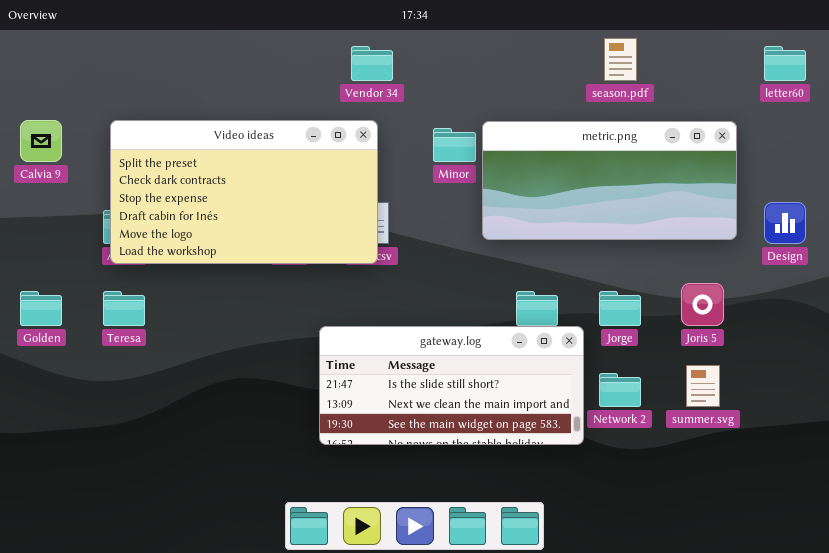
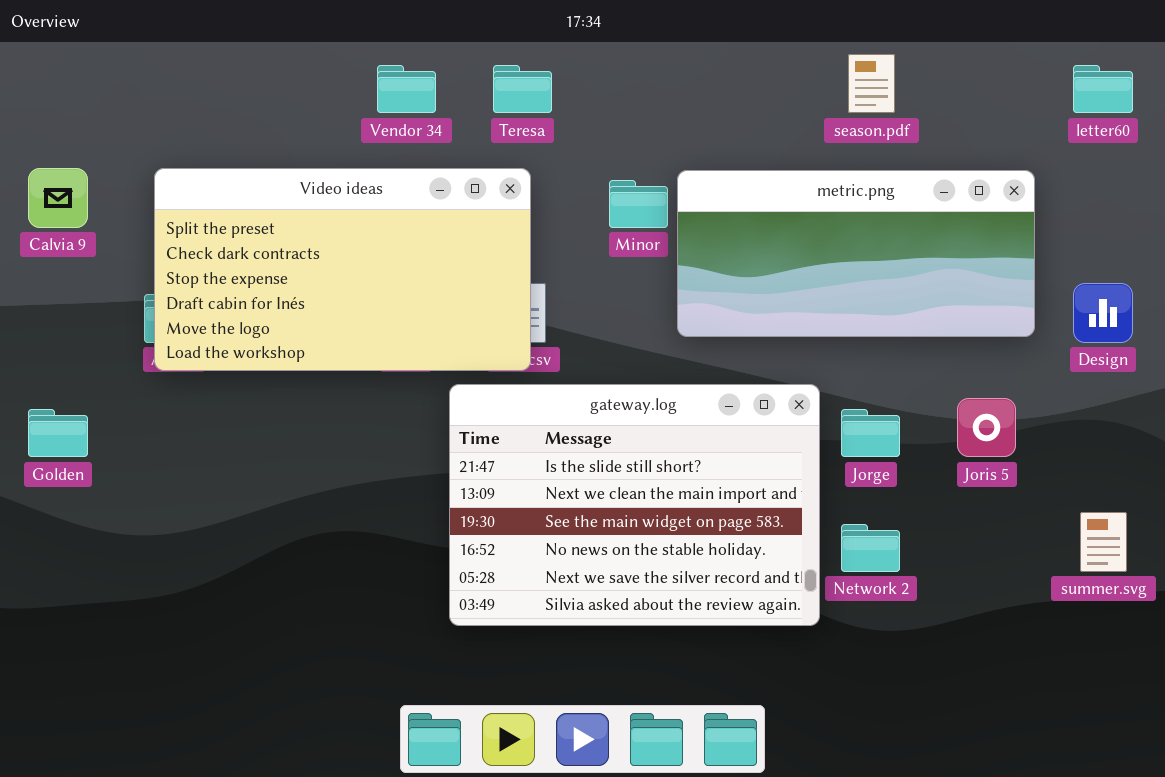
Vendor 34: [351,46,393,81] -> [377,65,436,113], moved
Teresa: [103,291,145,326] -> [493,65,552,113], moved
gateway.log: [319,326,584,445] -> [449,384,820,626], resized
summer.svg: [686,365,720,407] -> [1080,512,1127,572], moved

